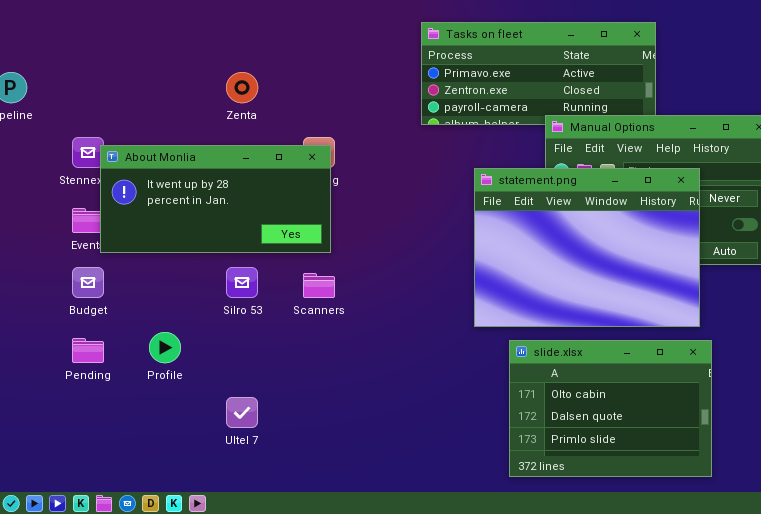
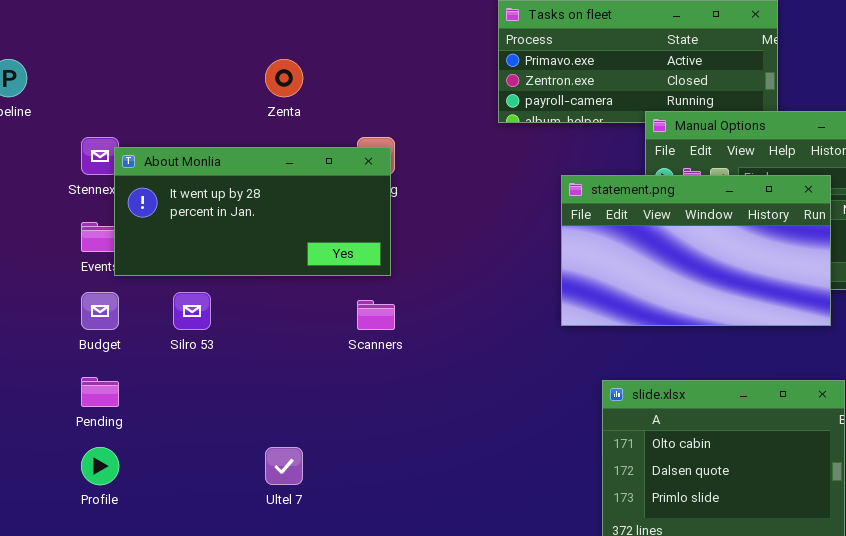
statement.png: [474,168,700,327] -> [561,175,831,326], resized
Silro 53: [226,267,258,298] -> [173,292,211,330], moved
Profile: [149,332,181,363] -> [81,447,119,485], moved

